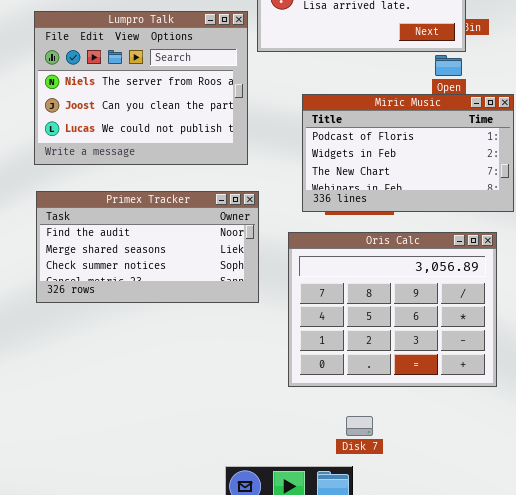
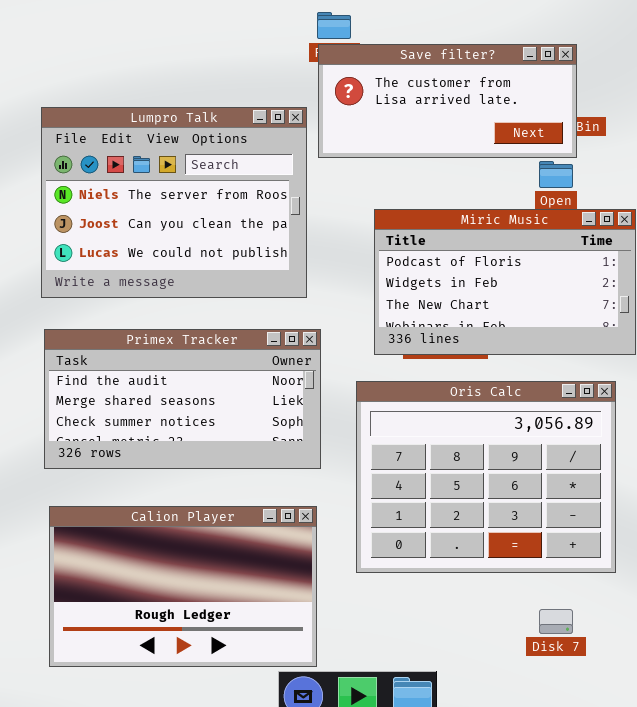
Calion Player: none -> [49,506,317,667], opened
Disk 7: [346,416,373,436] -> [539,609,573,634], moved

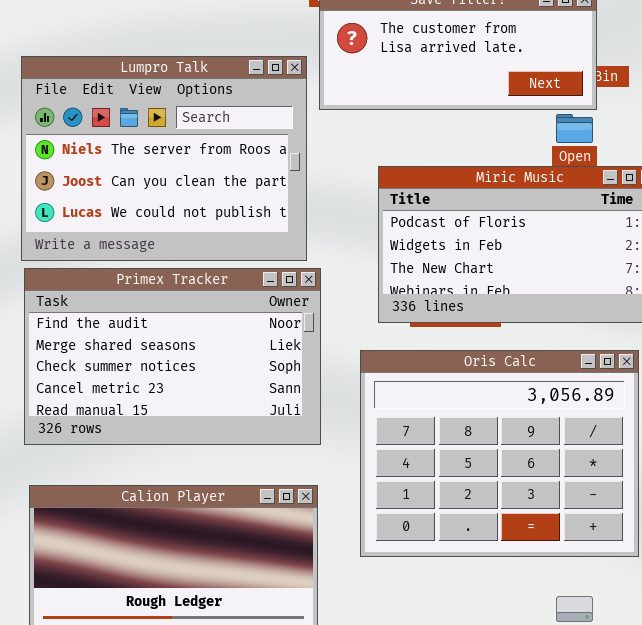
Primex Tracker: [44,329,321,469] -> [24,268,321,445], resized

